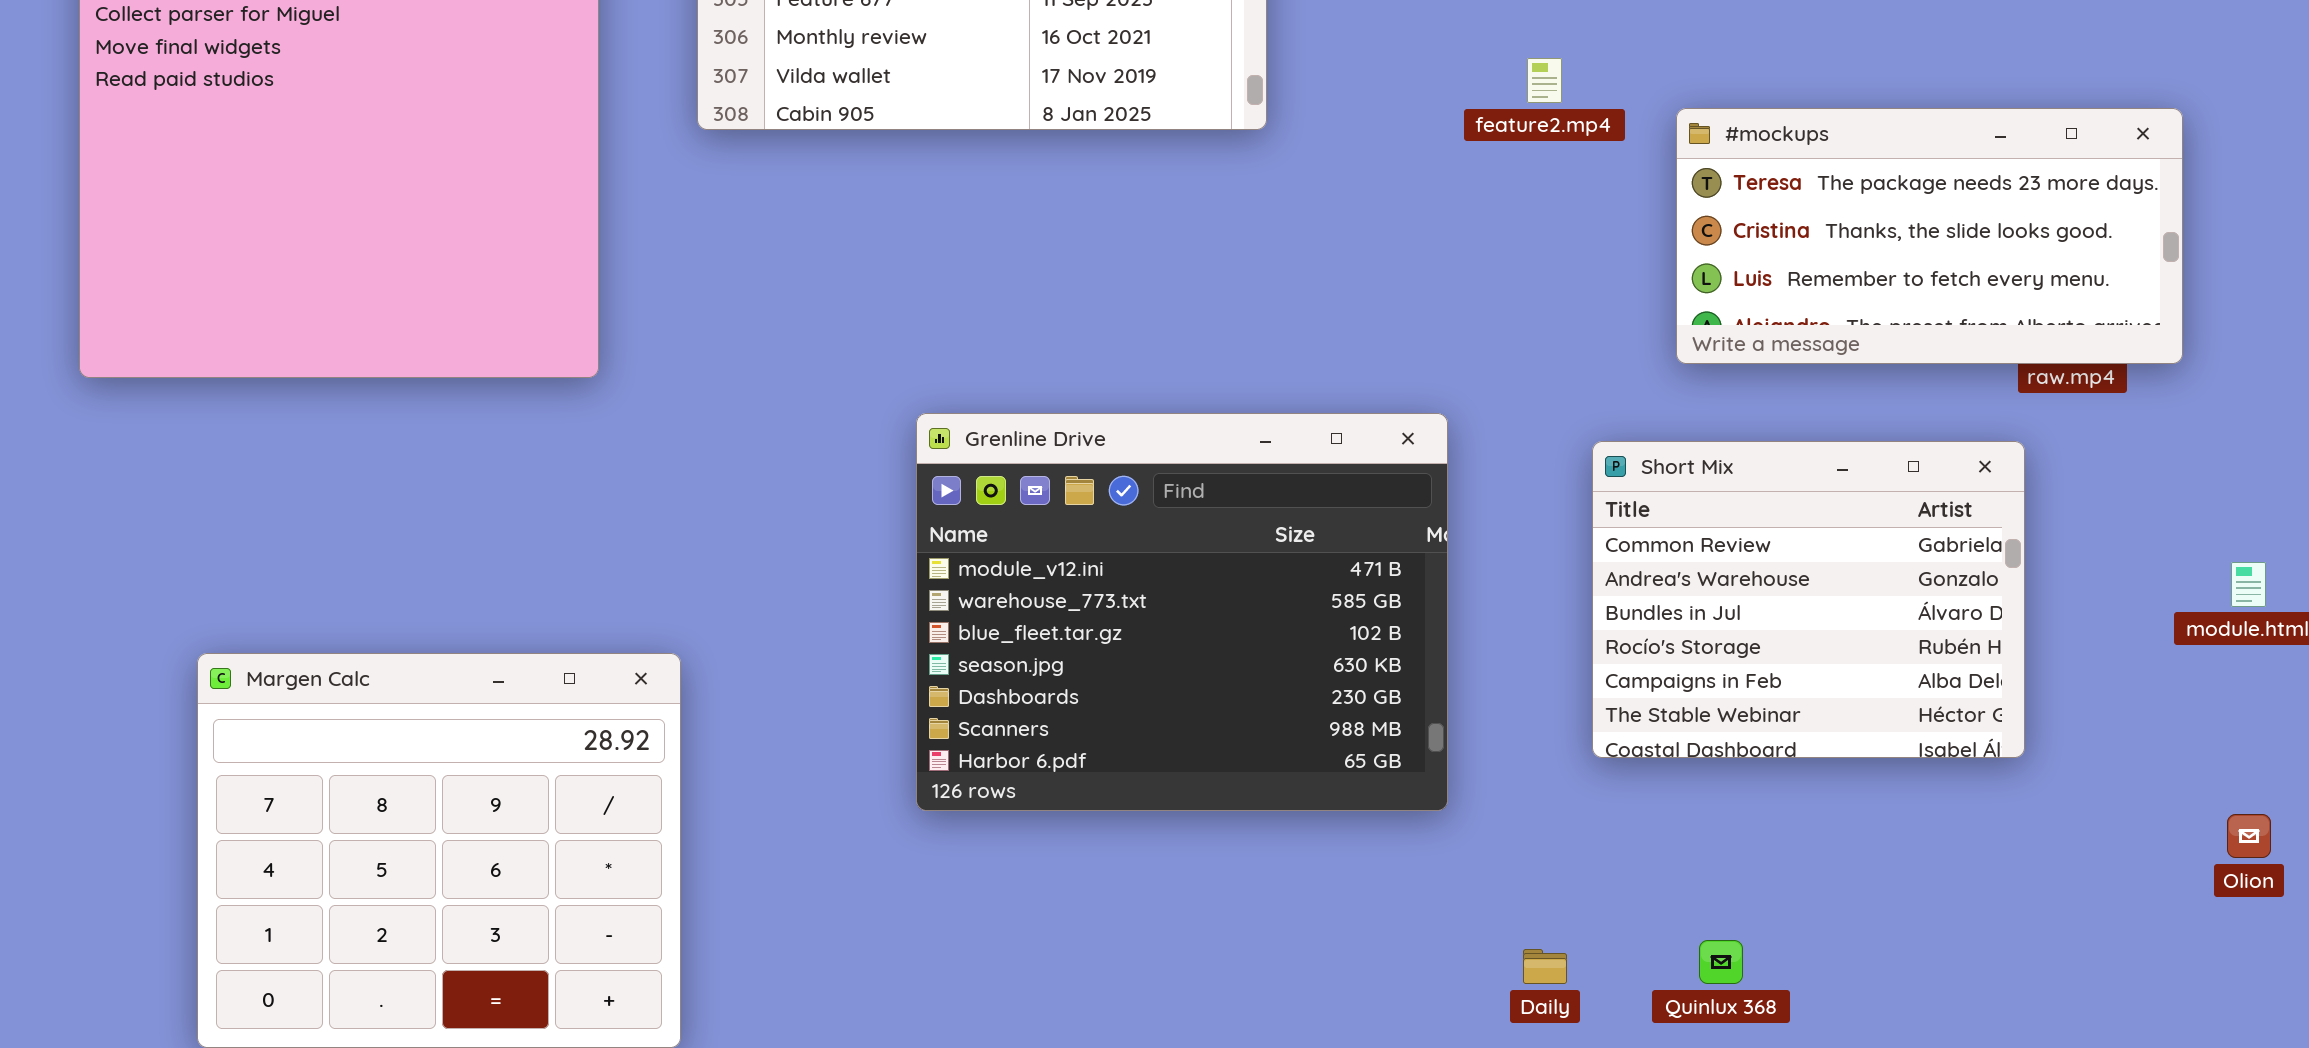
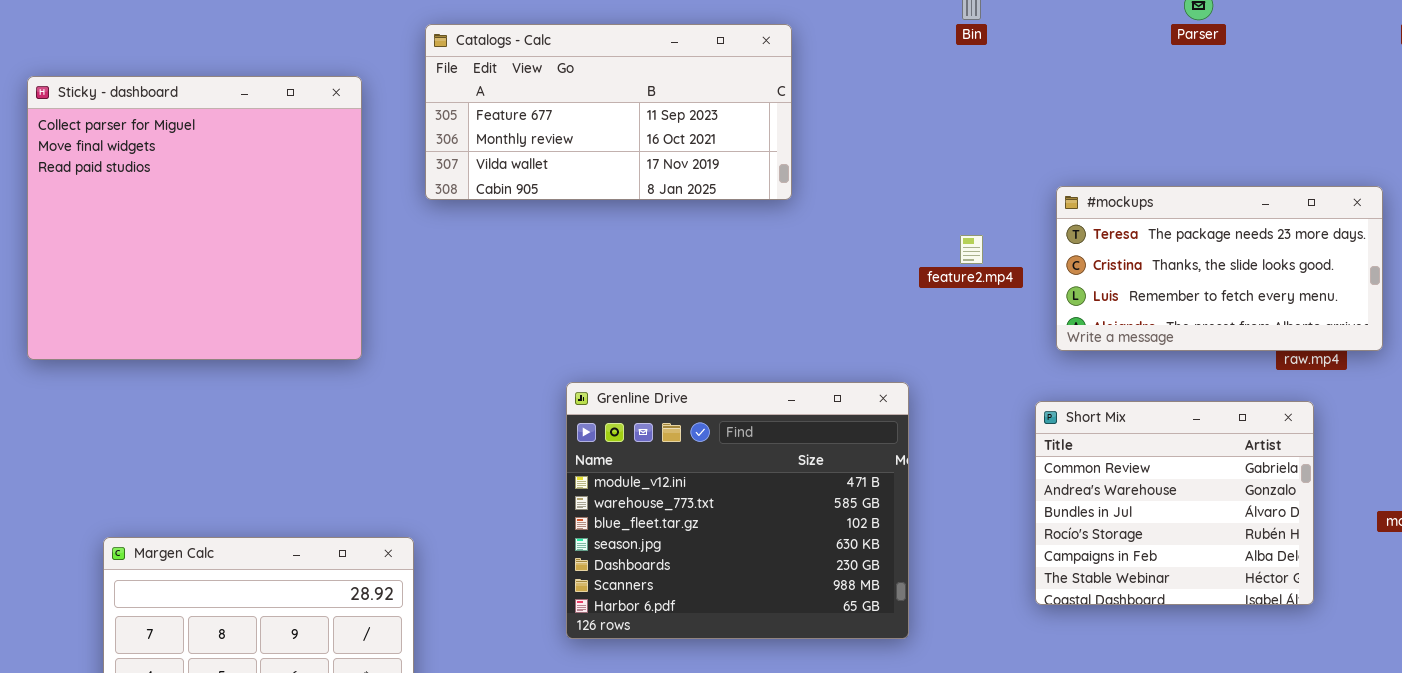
feature2.mp4: [1527,58,1562,103] -> [960,235,983,264], moved
Short Mix: [1592,441,2025,758] -> [1035,401,1314,605], moved

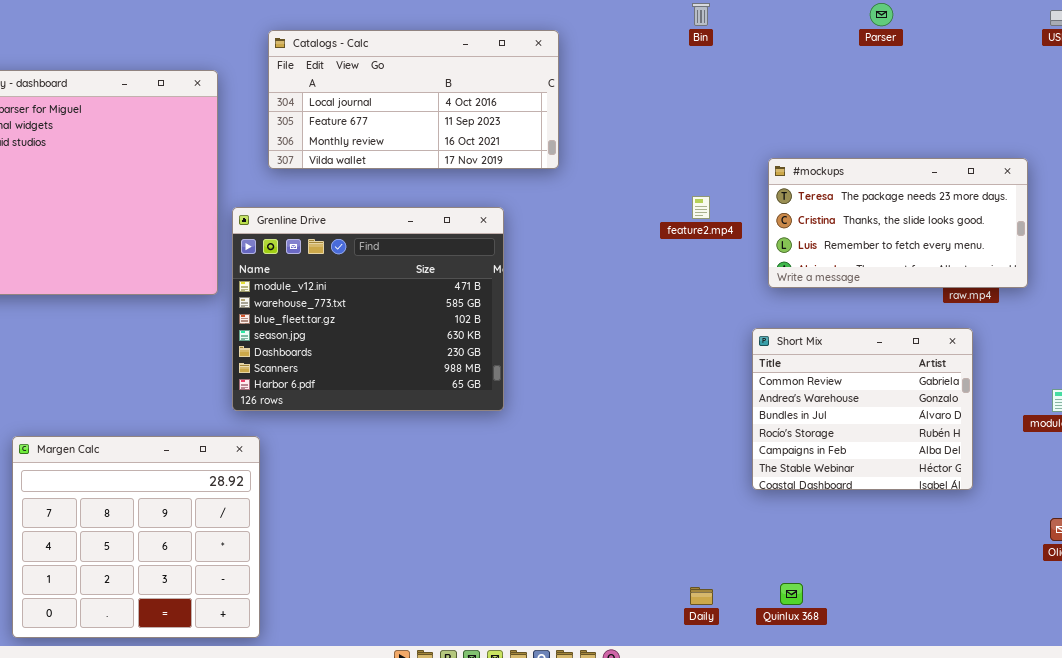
Catalogs - Calc: [425,24,792,200] -> [268,30,559,169], scrolled up 1 row
Grenline Drive: [566,382,909,639] -> [232,207,504,411], moved

